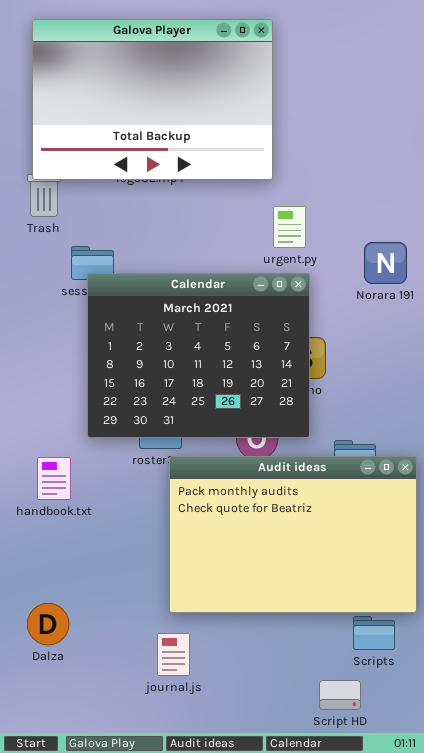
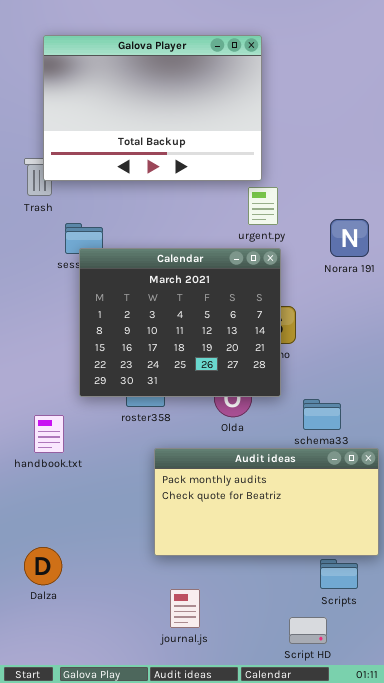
Galova Player: [32,19,273,180] -> [43,35,262,181], moved
Audit ideas: [169,456,417,613] -> [154,448,379,556], resized
journal.js: [157,633,190,676] -> [170,589,200,628], moved

